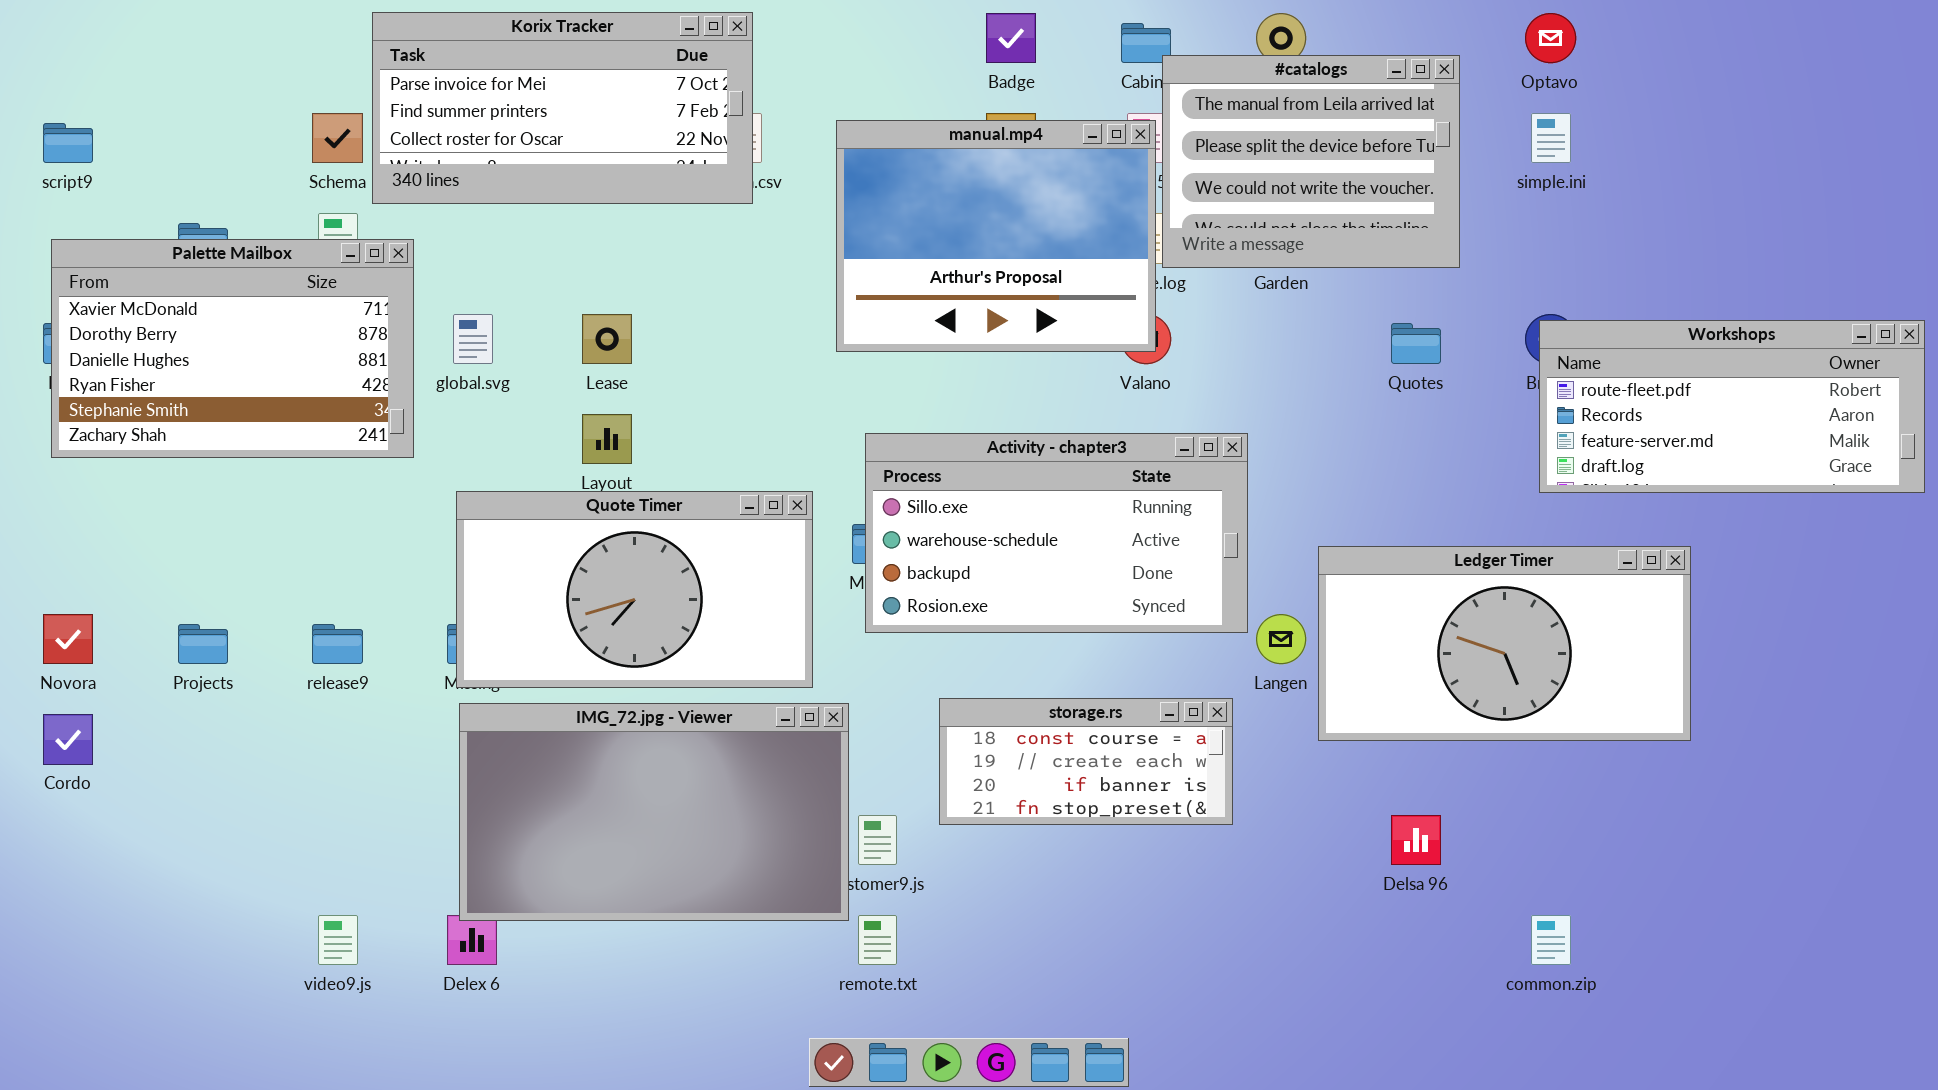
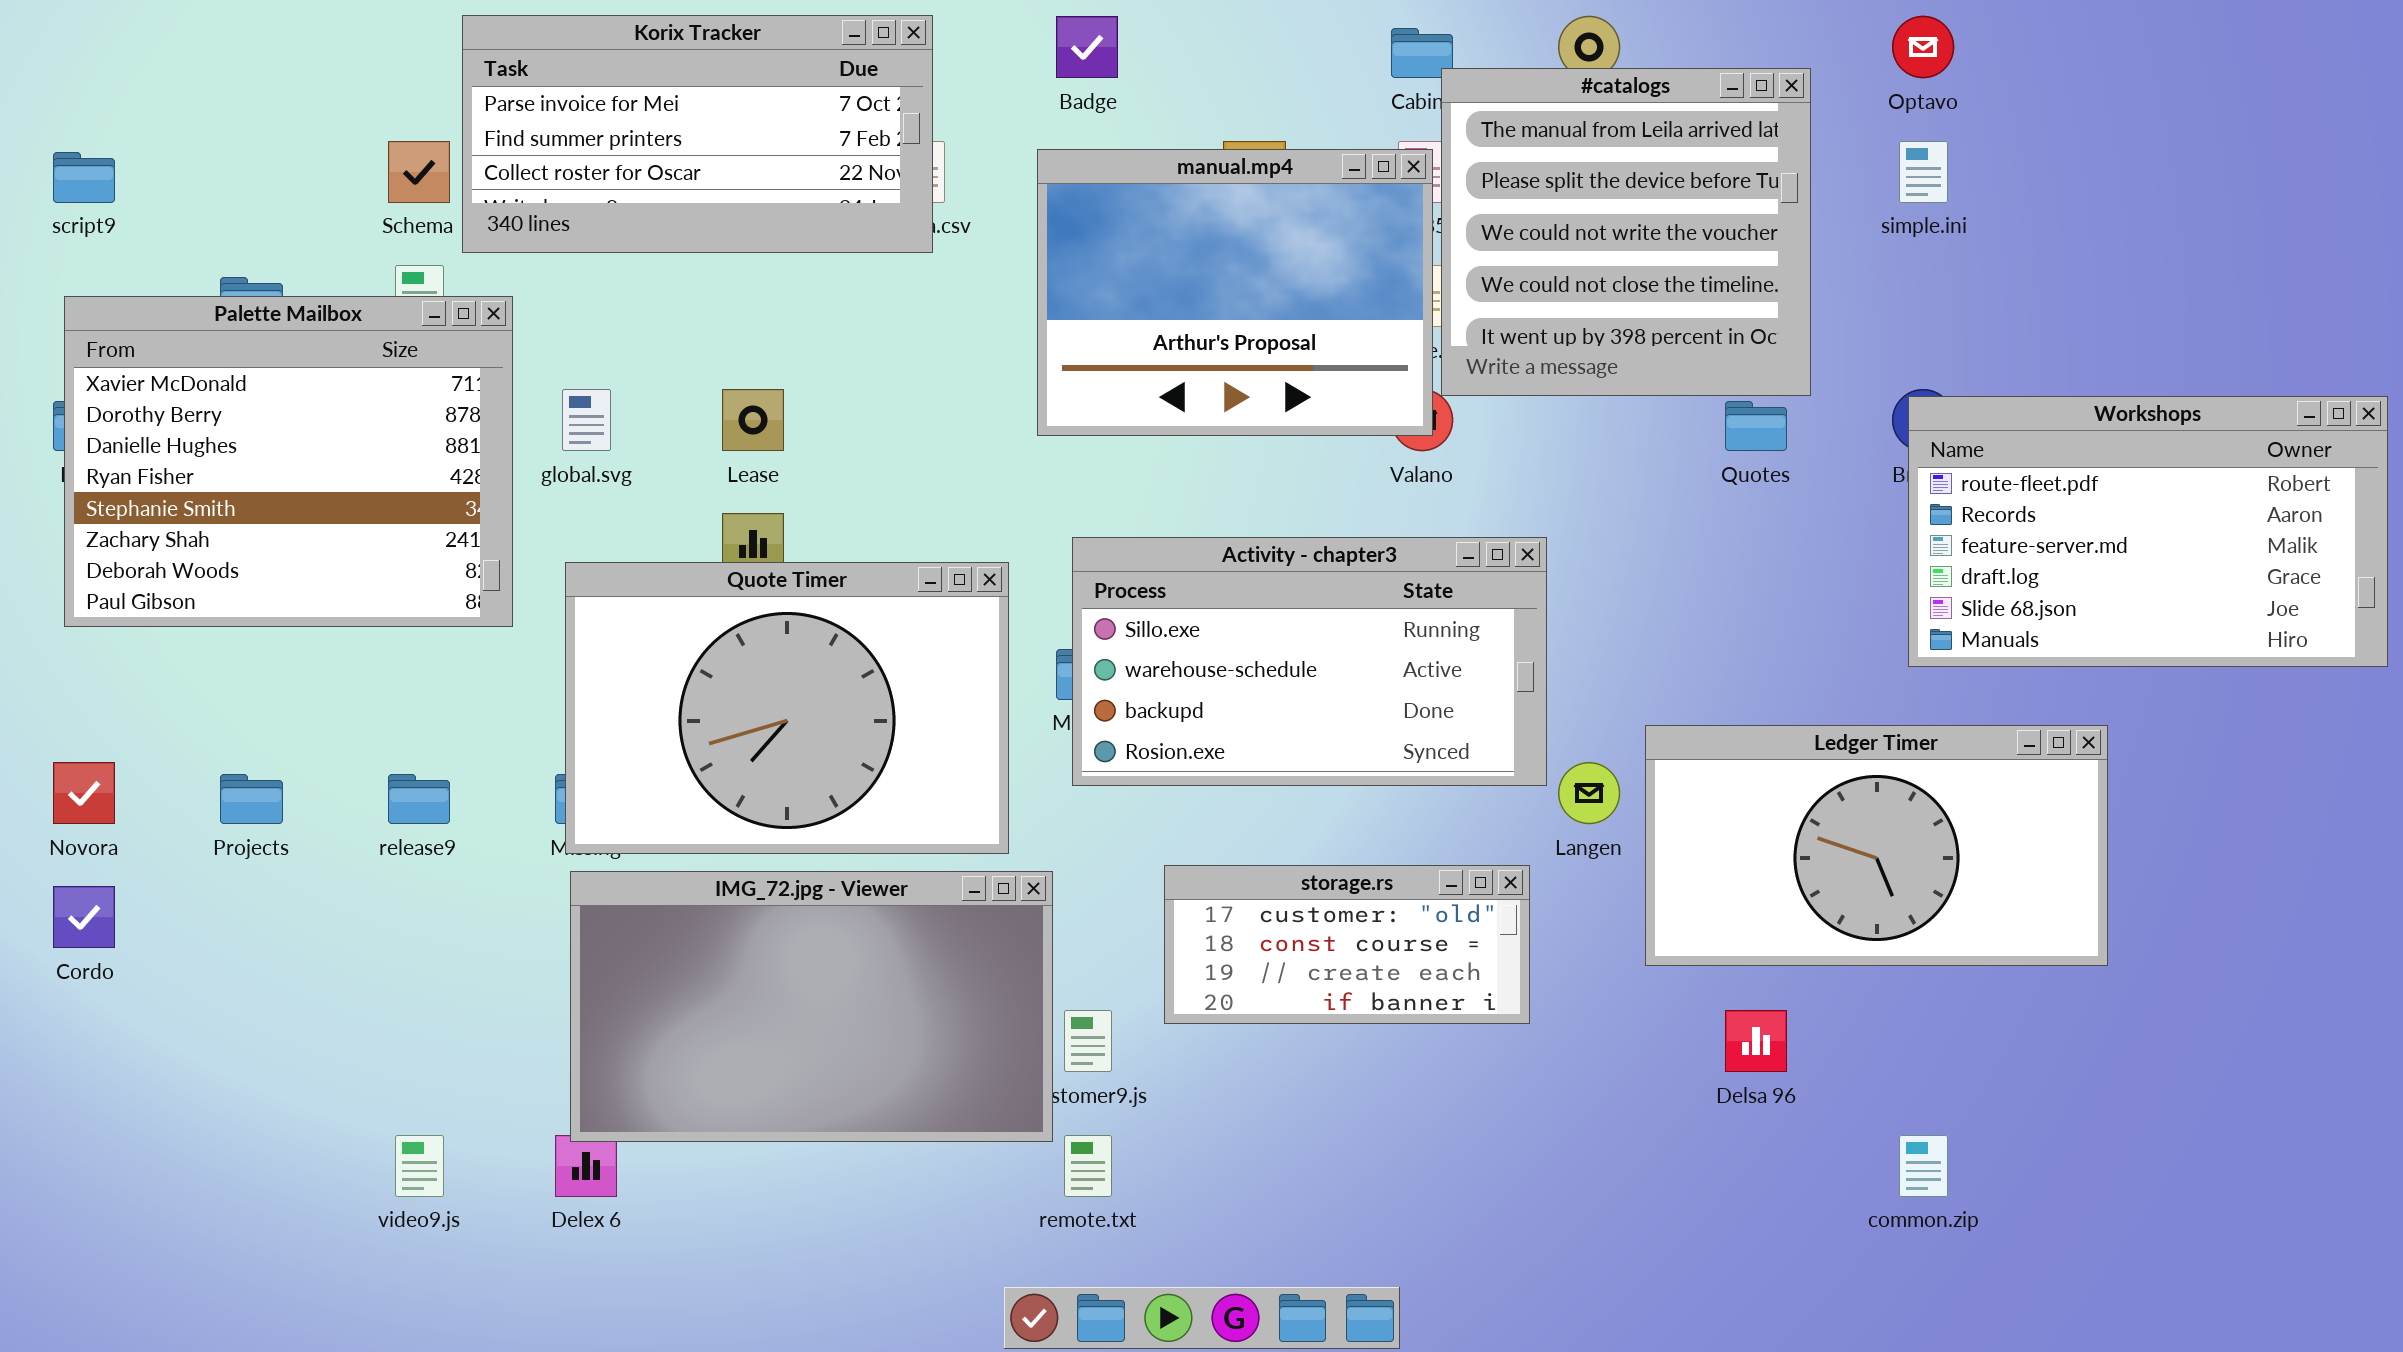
Badge: [986,13,1036,63] -> [1056,16,1118,78], moved
#catalogs: [1162,55,1460,268] -> [1441,68,1811,396], resized
Palette Mailbox: [51,239,414,458] -> [64,296,513,627], resized
Workshops: [1539,320,1925,493] -> [1908,396,2388,667], resized
Quote Timer: [456,491,813,688] -> [565,562,1009,854], resized
Ledger Timer: [1318,546,1691,741] -> [1645,725,2108,966], moved
storage.rs: [939,698,1233,825] -> [1164,865,1530,1024], scrolled up 1 row

